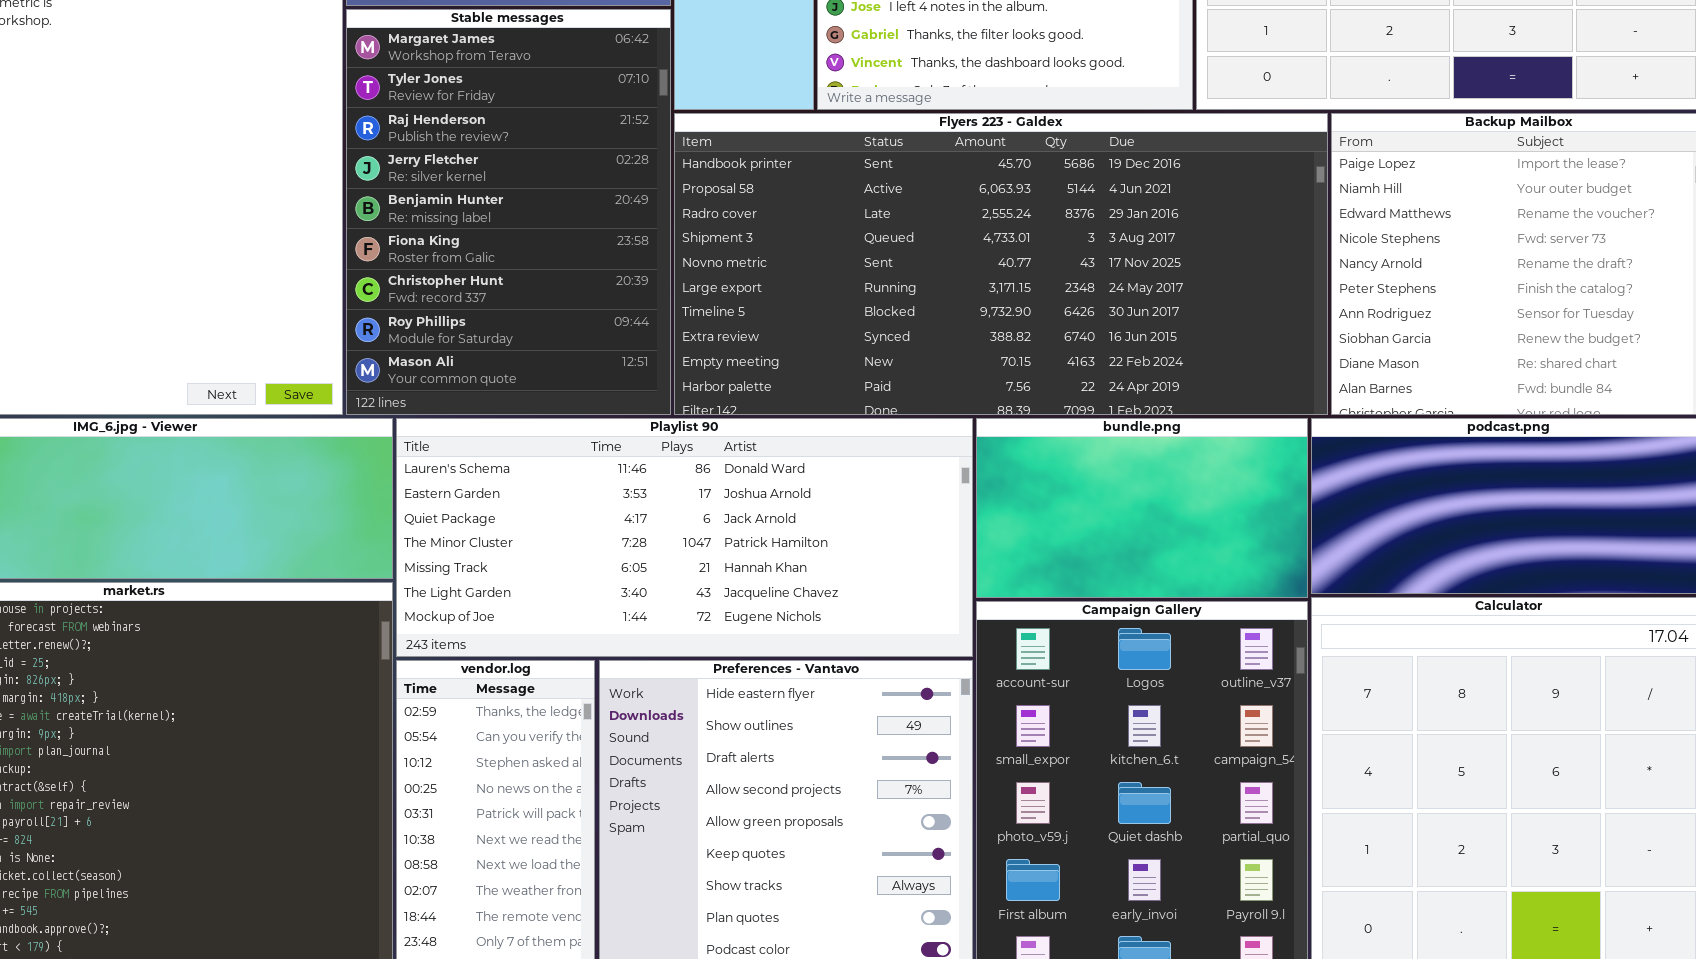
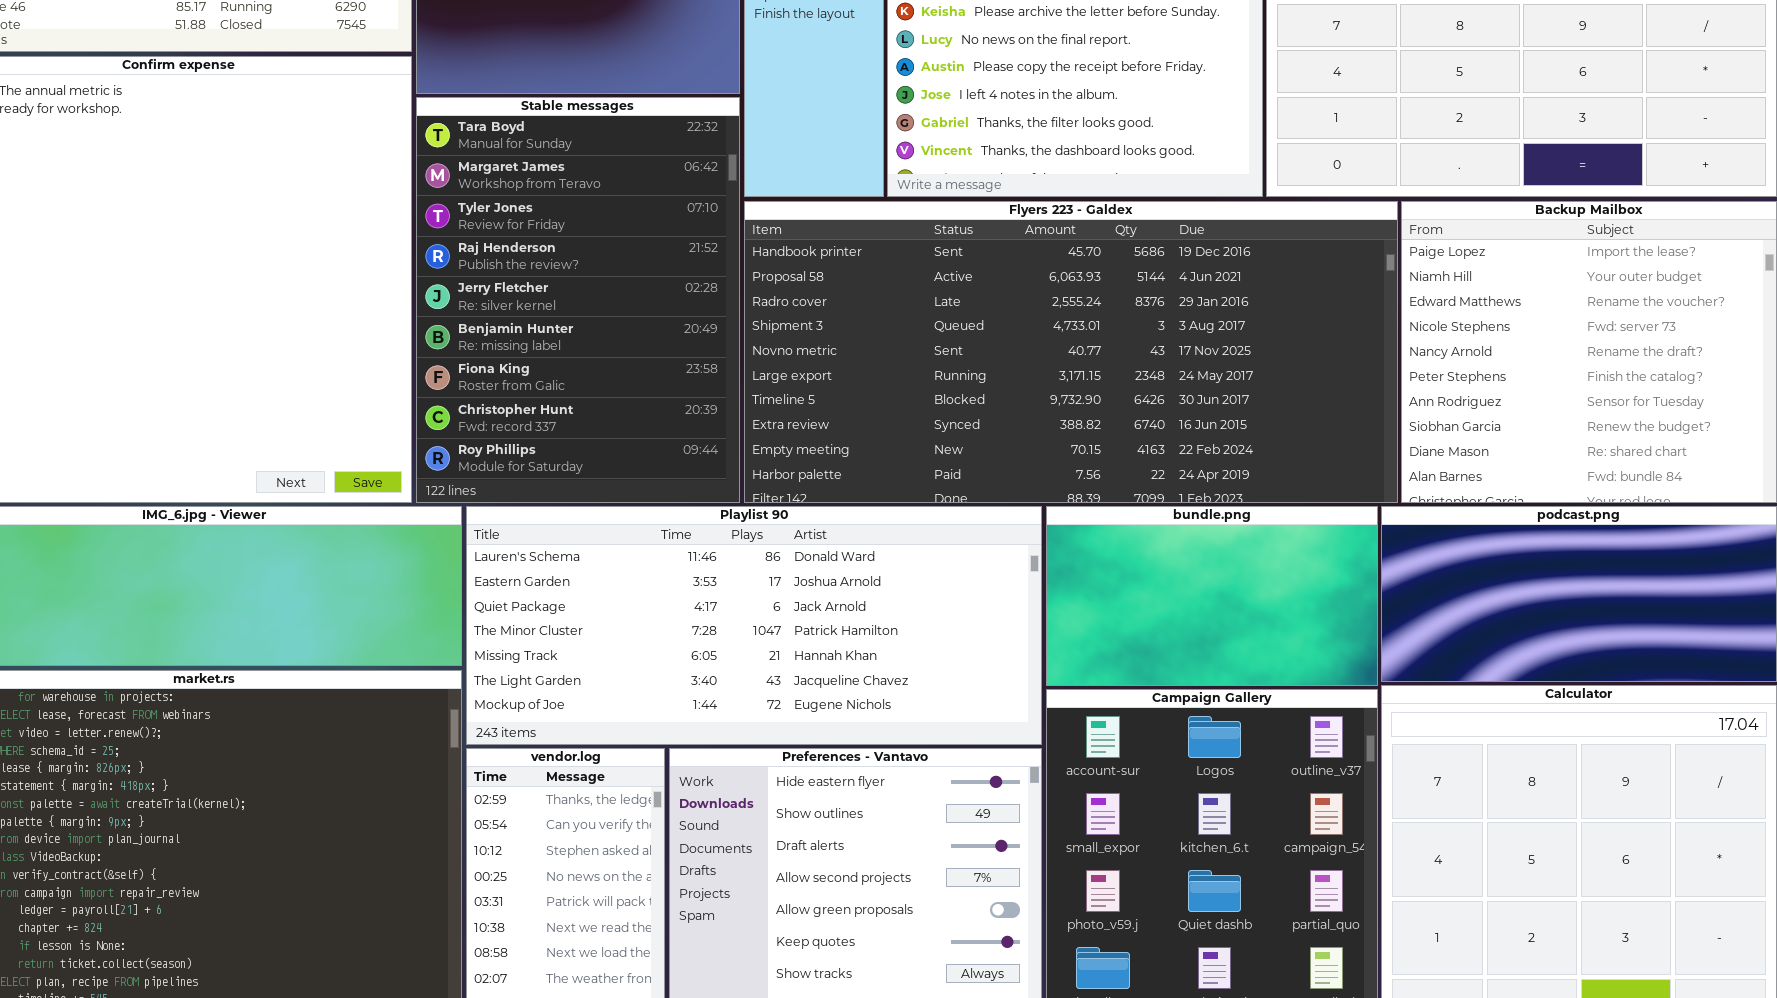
Stable messages: [346,9,671,415] -> [416,97,740,503], scrolled up 1 row

